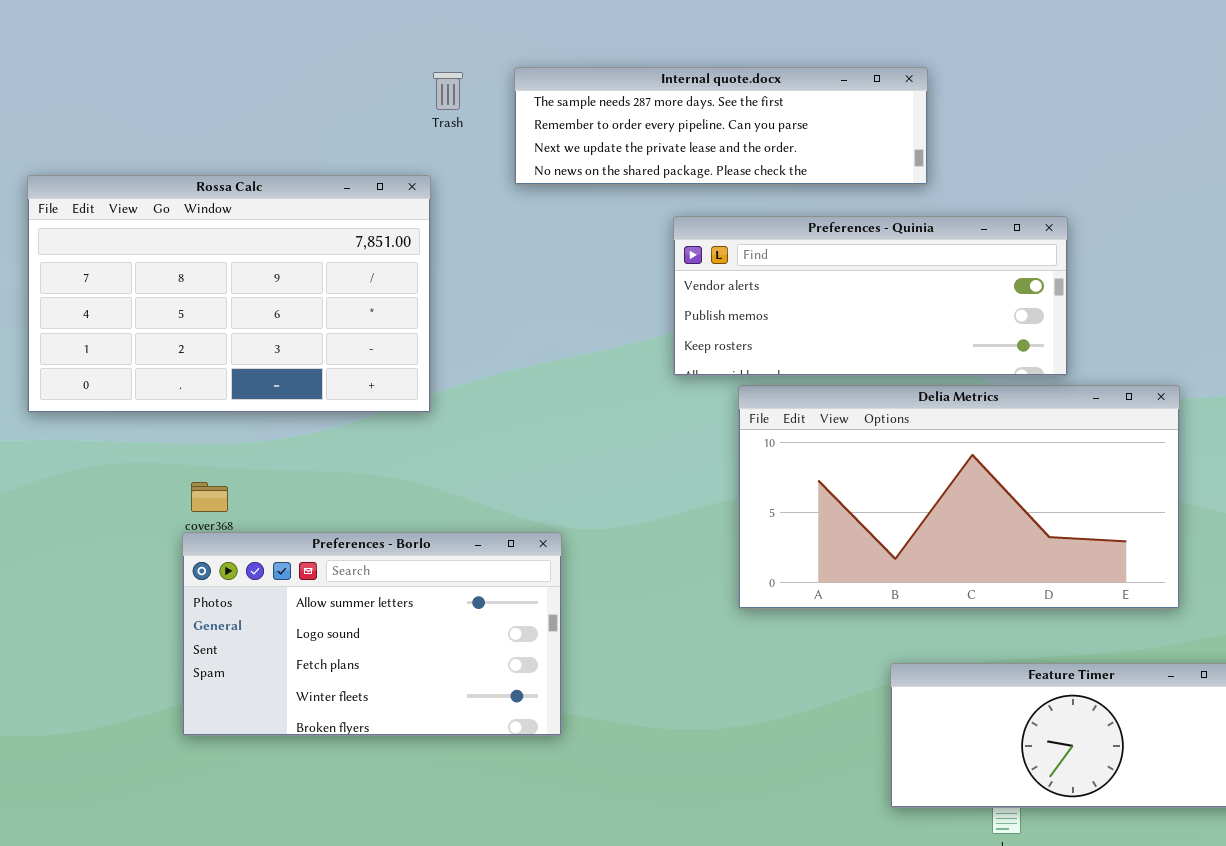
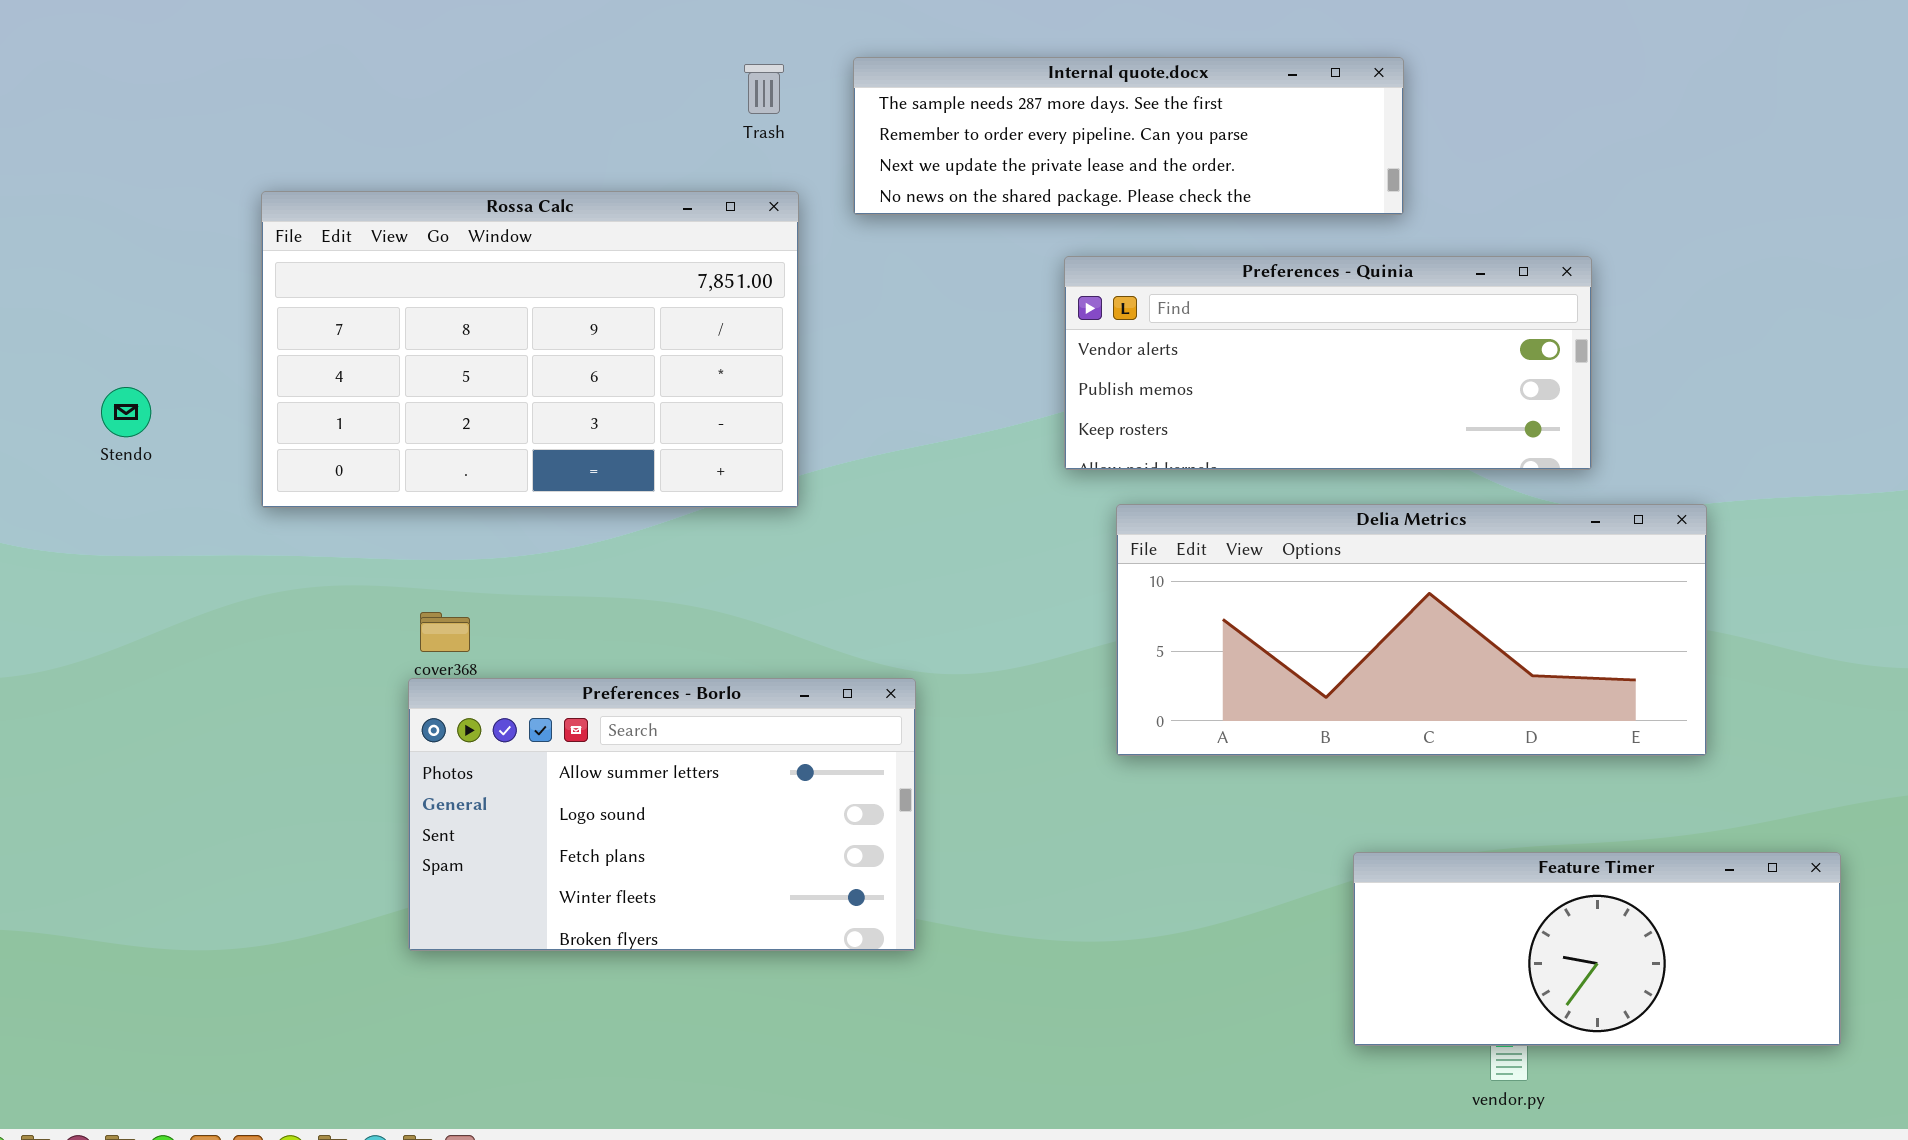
Rossa Calc: [27,175,431,413] -> [261,191,799,508], moved
Delia Metrics: [738,385,1180,609] -> [1116,504,1707,756], moved, resized

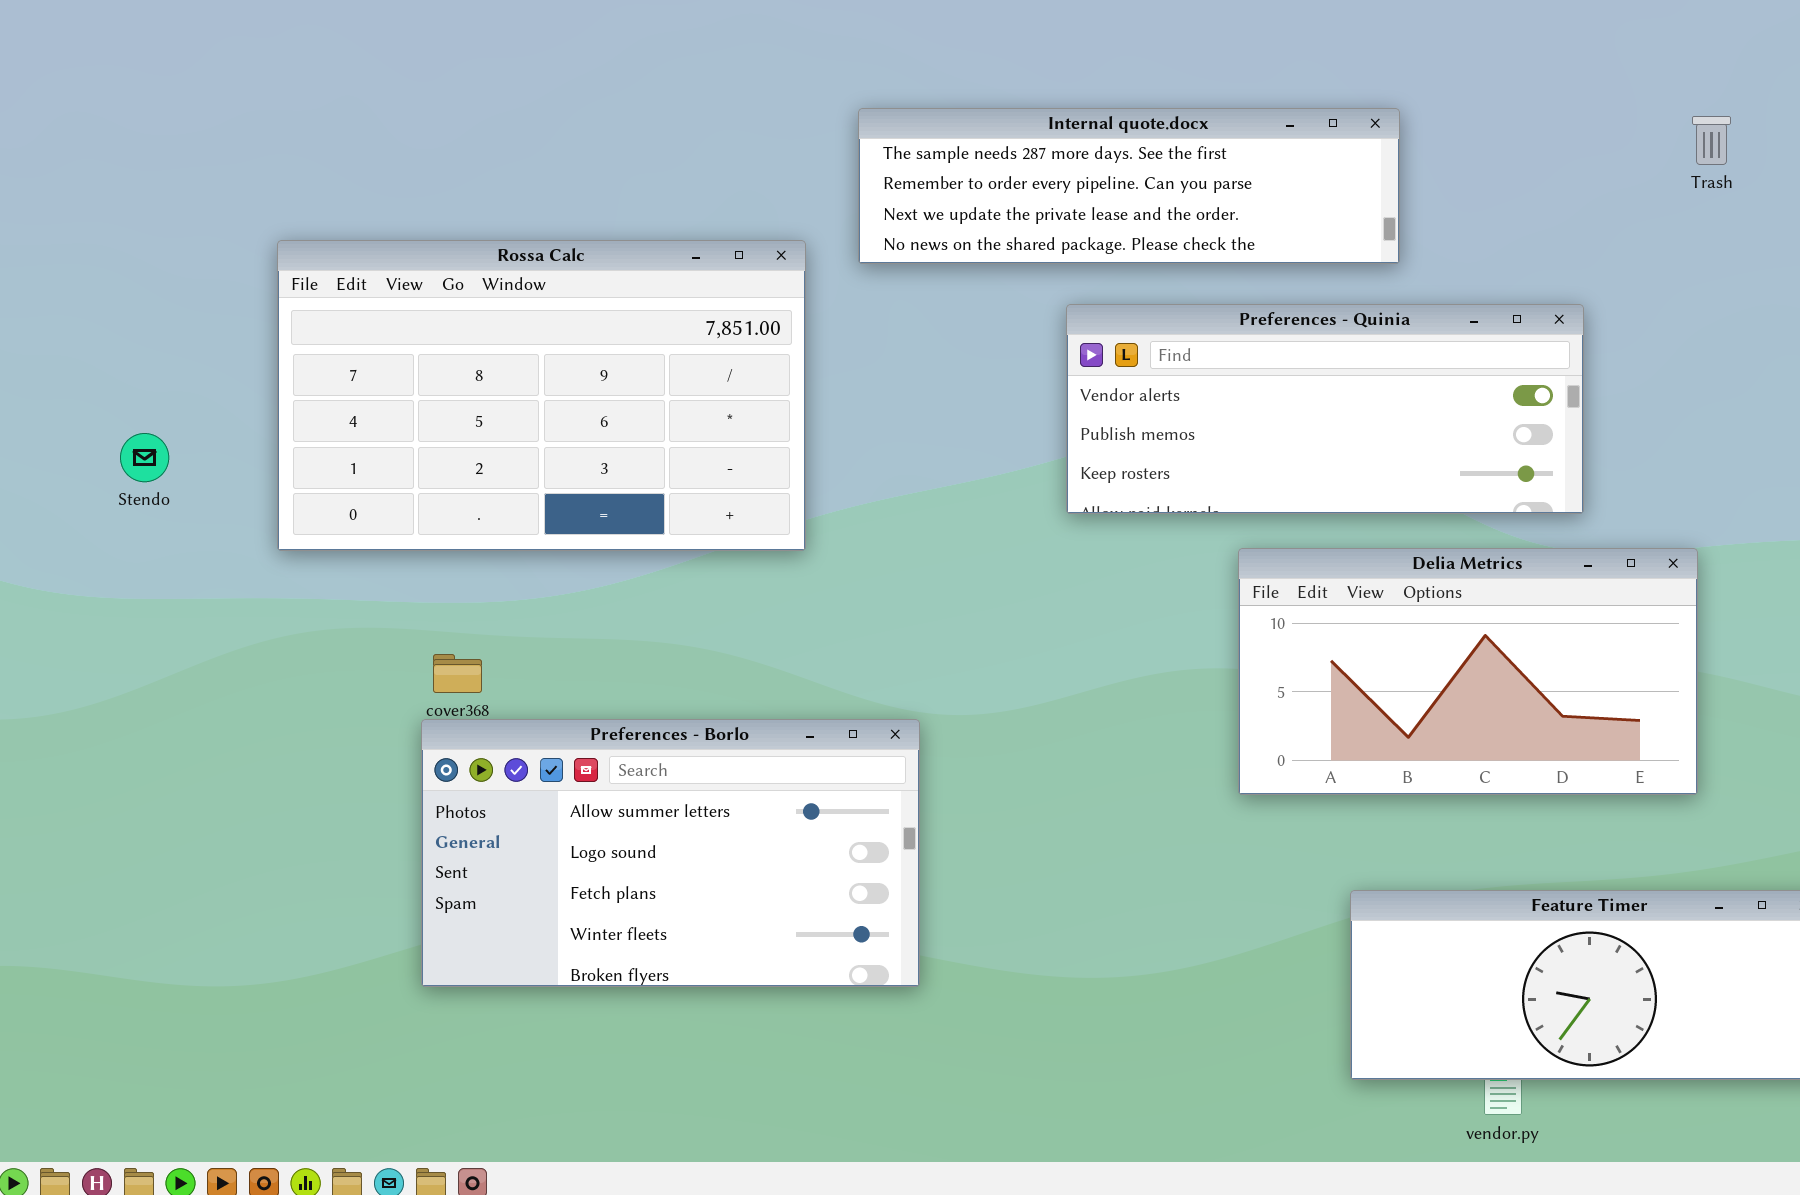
Trash: [744,64,784,114] -> [1692,116,1731,165], moved
Delia Metrics: [1116,504,1707,756] -> [1238,548,1698,795], resized

